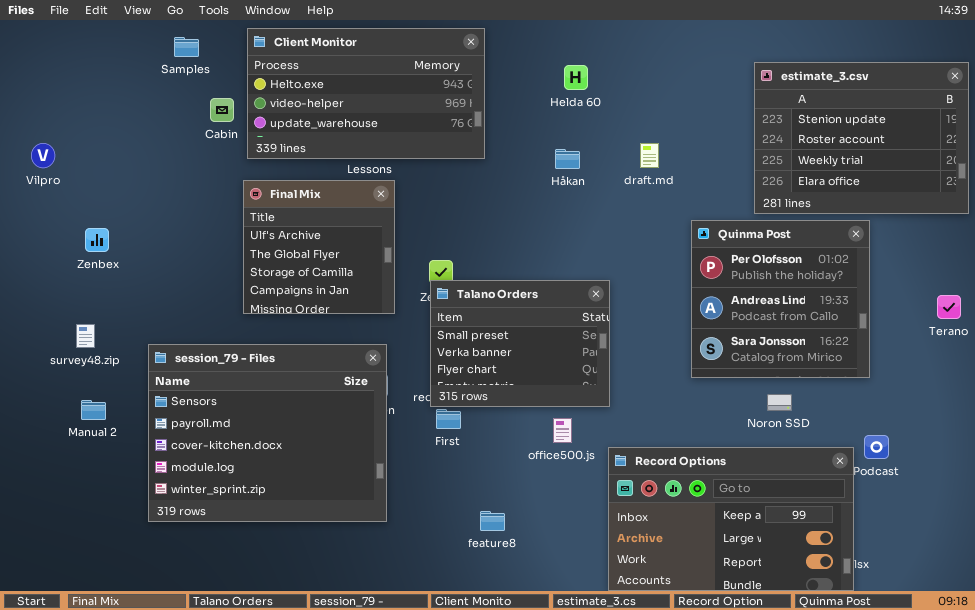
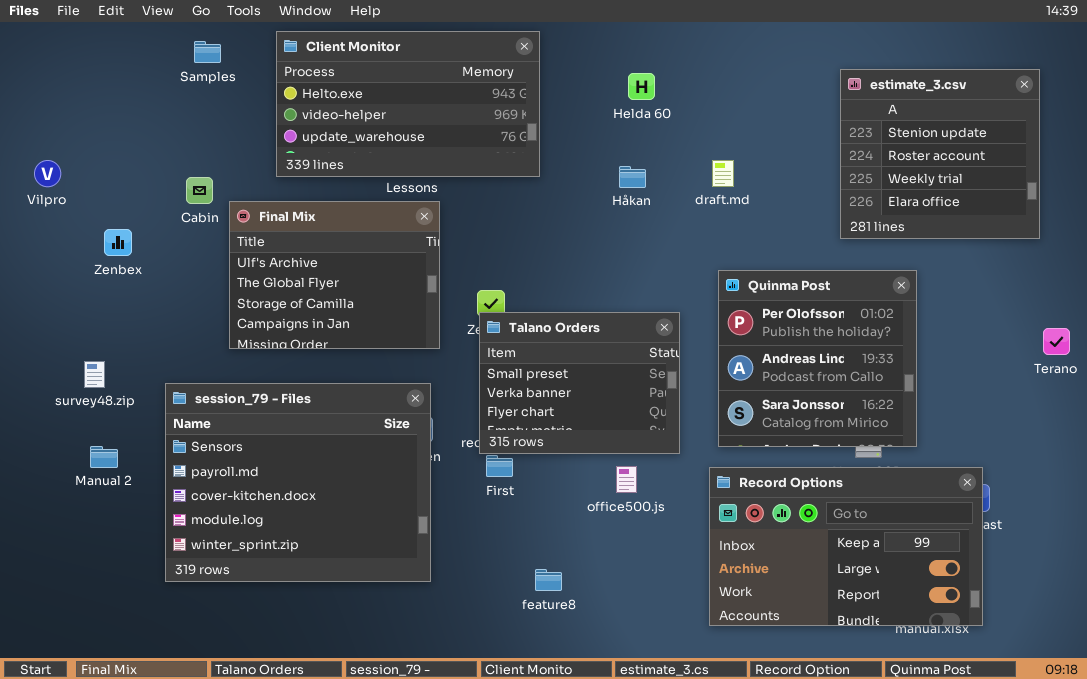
estimate_3.csv: [754,62,969,214] -> [840,69,1040,239], resized
Cabin: [210,98,234,122] -> [186,177,213,204], moved
Final Mix: [243,180,395,314] -> [229,201,440,349], resized
Quinma Post: [691,220,870,378] -> [718,270,917,447], moved
Zenbex: [85,228,109,252] -> [104,229,132,256], moved
Record Options: [608,447,854,591] -> [709,467,983,626], moved

